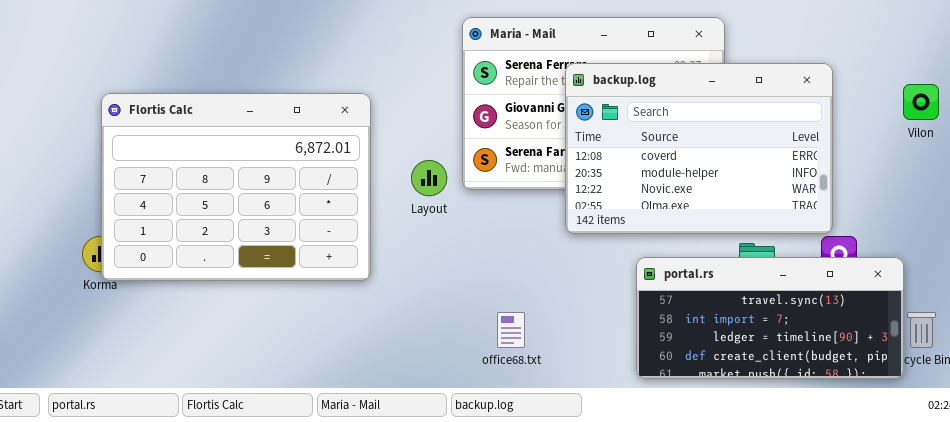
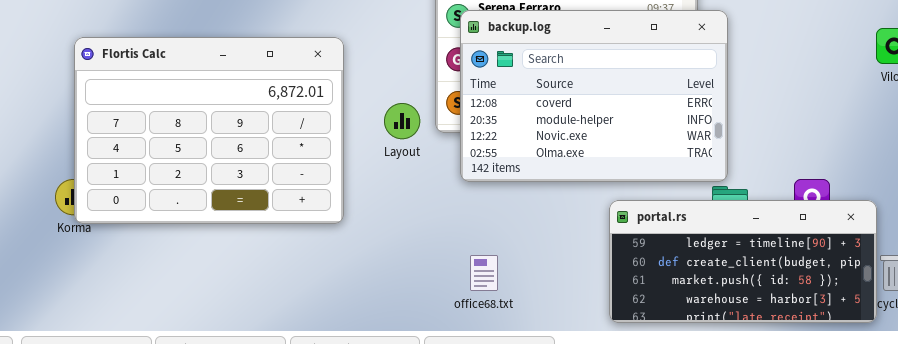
backup.log: [565,63,833,234] -> [460,10,728,182], moved
portal.rs: [636,257,904,379] -> [609,200,877,323], scrolled down 2 rows

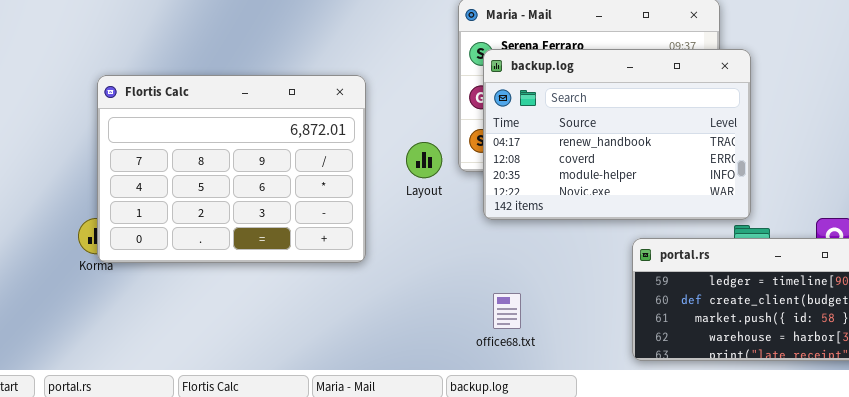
backup.log: [460,10,728,182] -> [483,49,751,220], scrolled up 1 row

